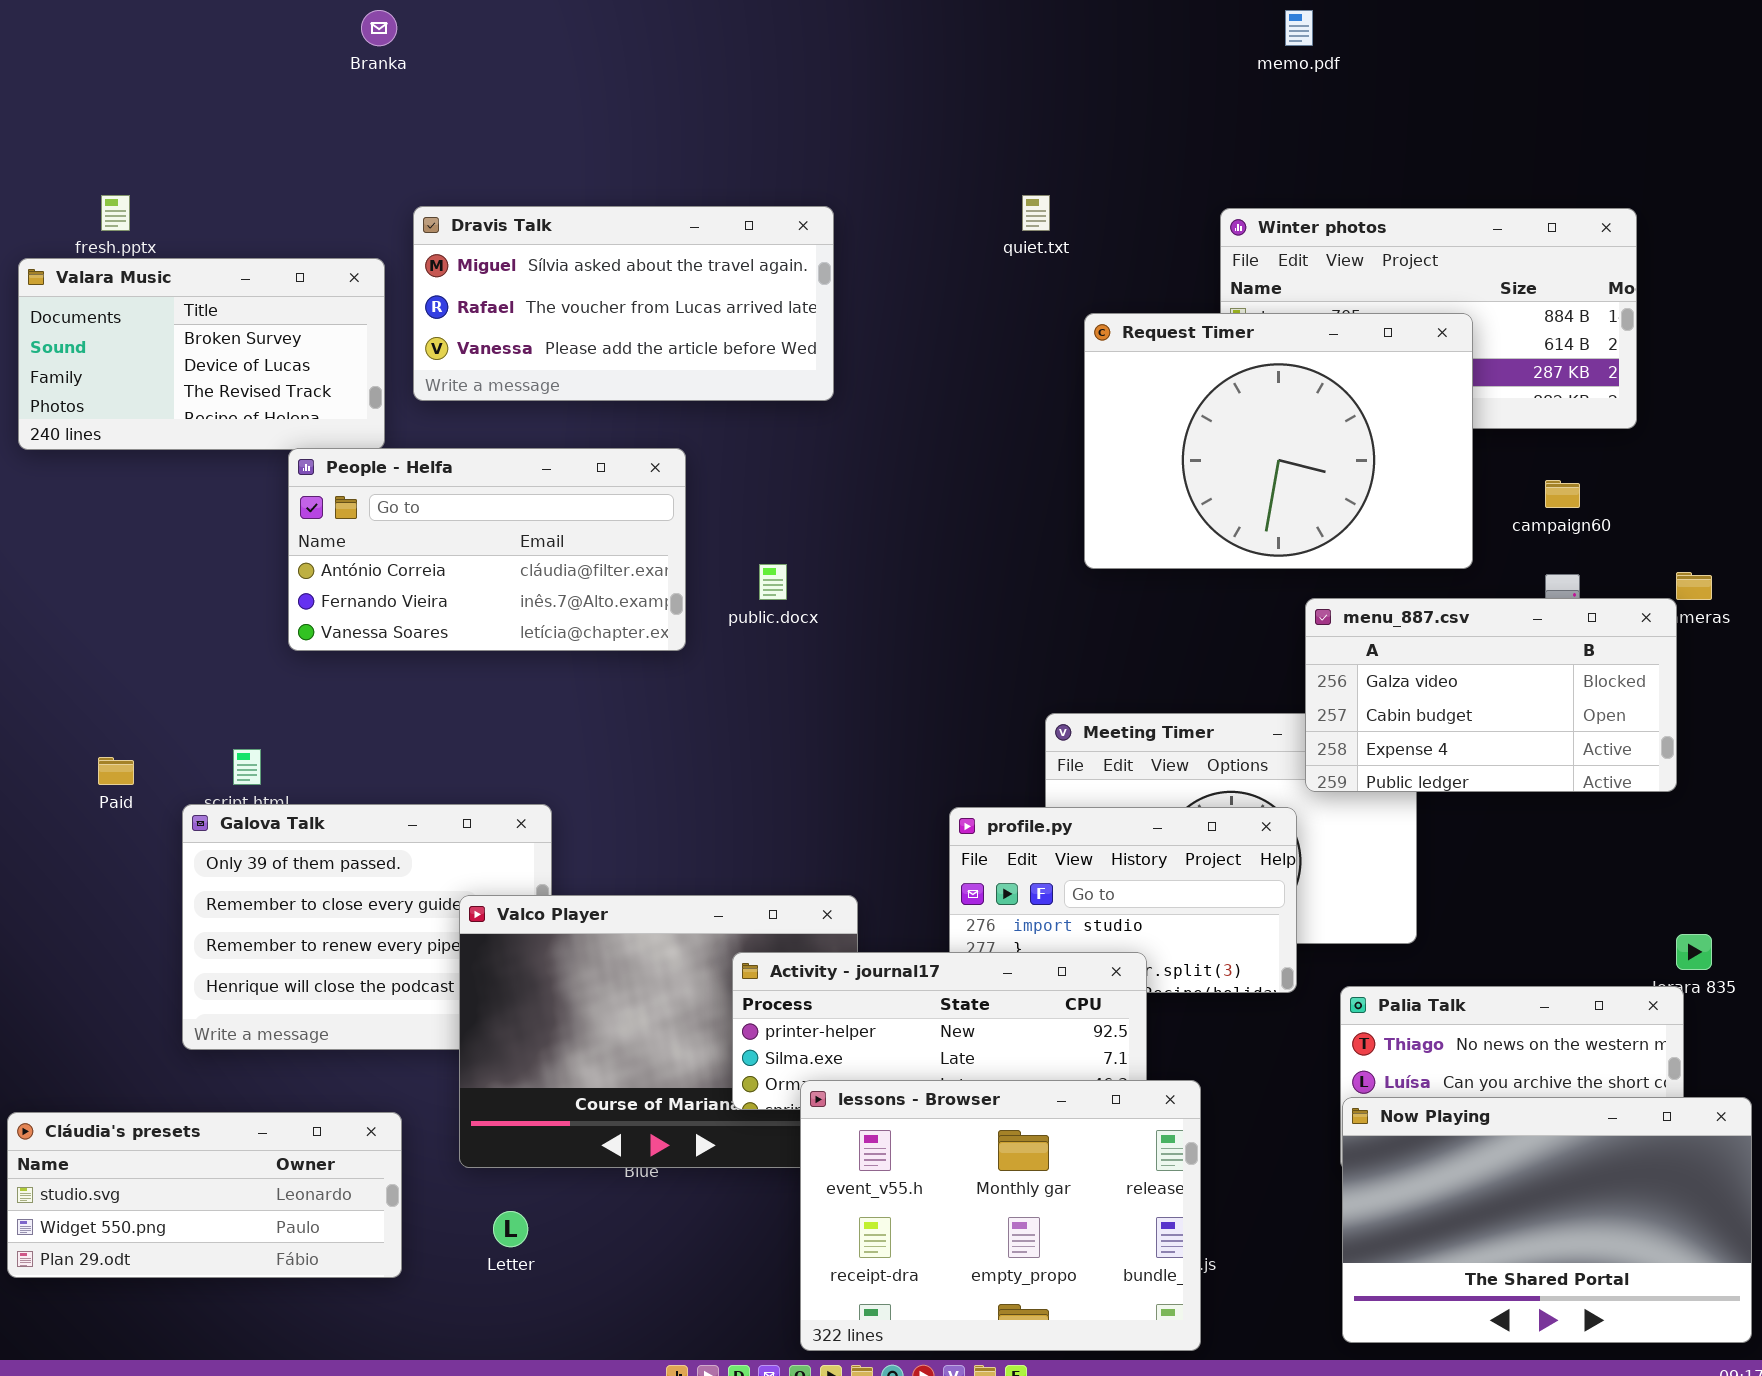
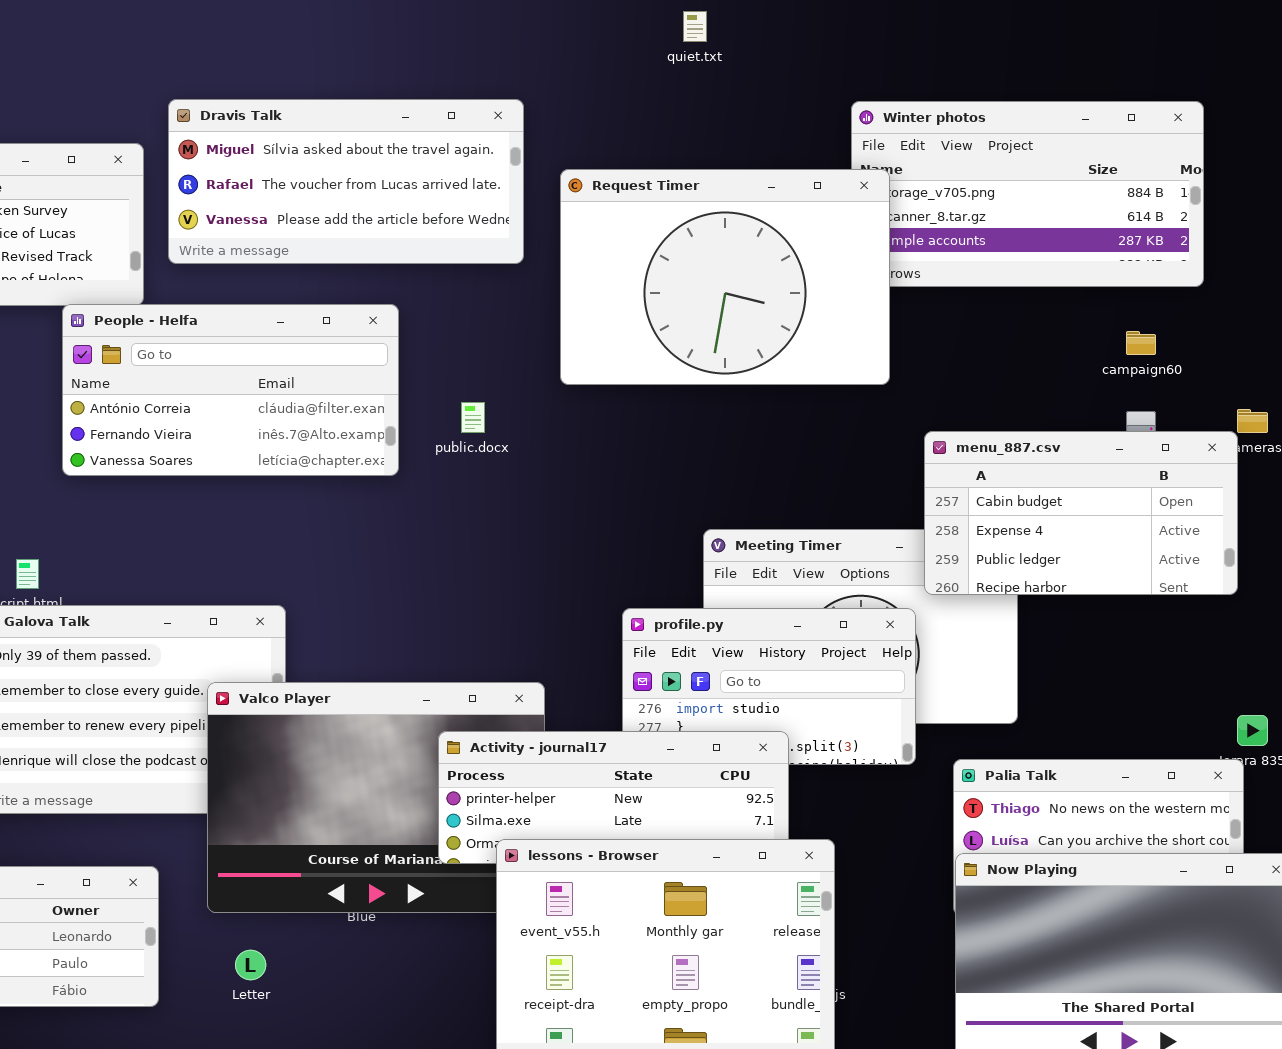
quiet.txt: [1022,195,1050,231] -> [683,11,707,42], moved
Request Timer: [1084,313,1473,569] -> [560,169,890,385], moved
menu_887.csv: [1305,598,1677,792] -> [924,431,1238,595], scrolled down 1 row

